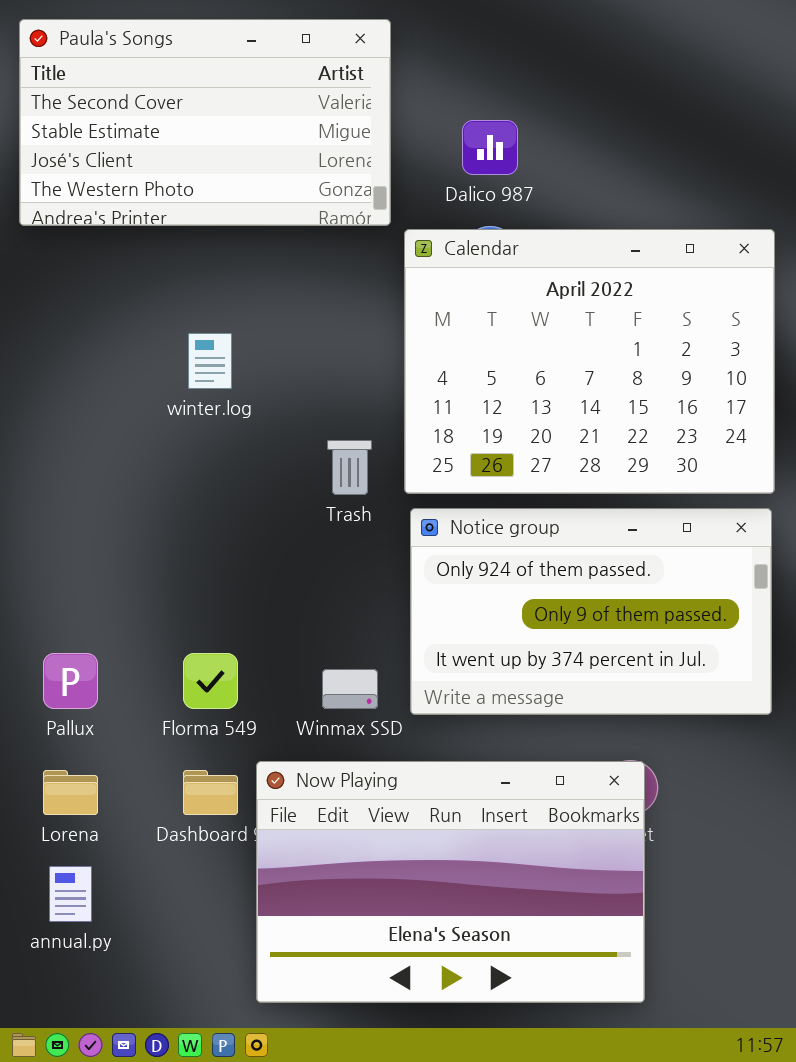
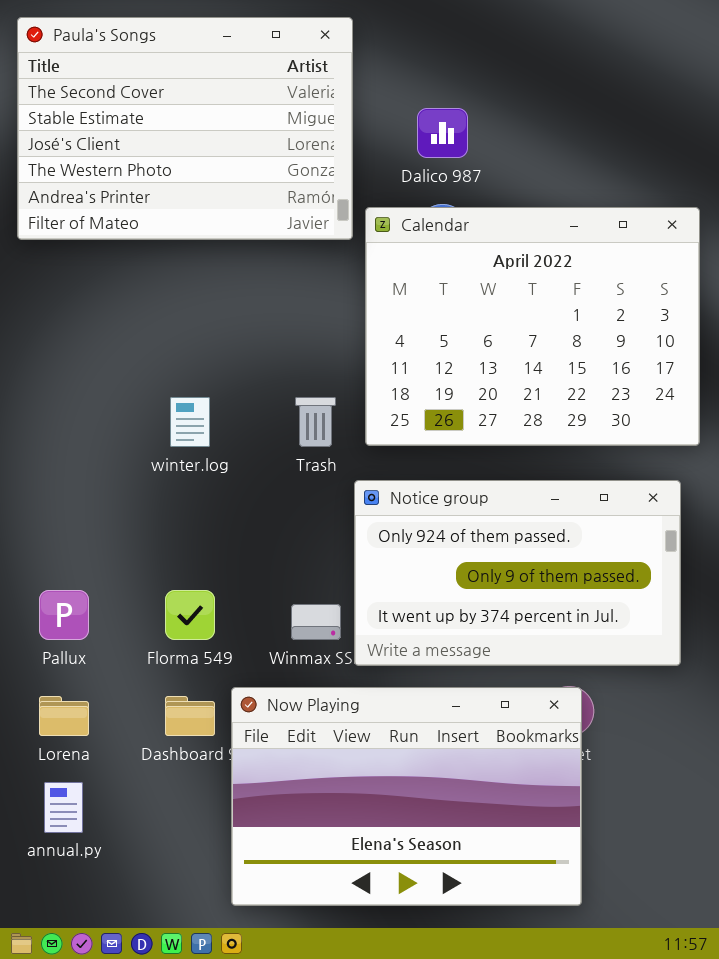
Paula's Songs: [19,19,391,226] -> [17,17,353,240], resized
winter.log: [188,333,232,389] -> [170,397,210,447], moved
Notice group: [410,508,772,715] -> [354,480,681,666], moved

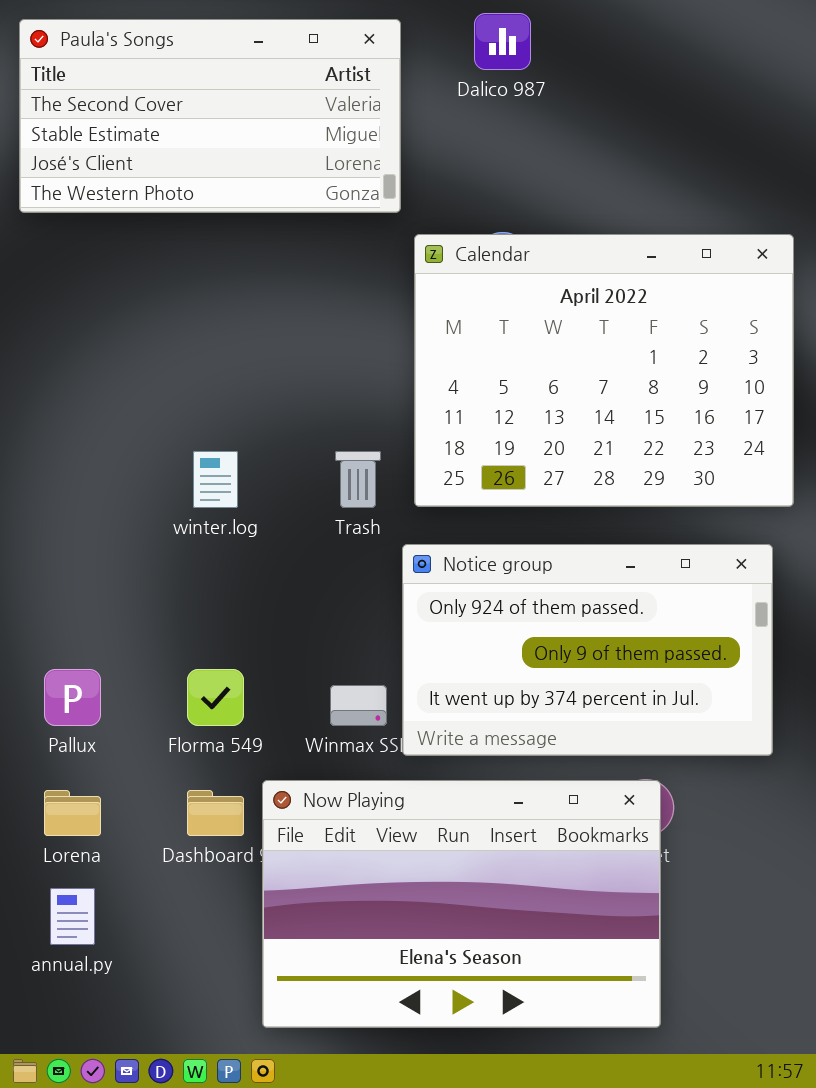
Paula's Songs: [17,17,353,240] -> [19,19,401,213], resized
Dalico 987: [417,108,468,158] -> [474,13,531,70], moved

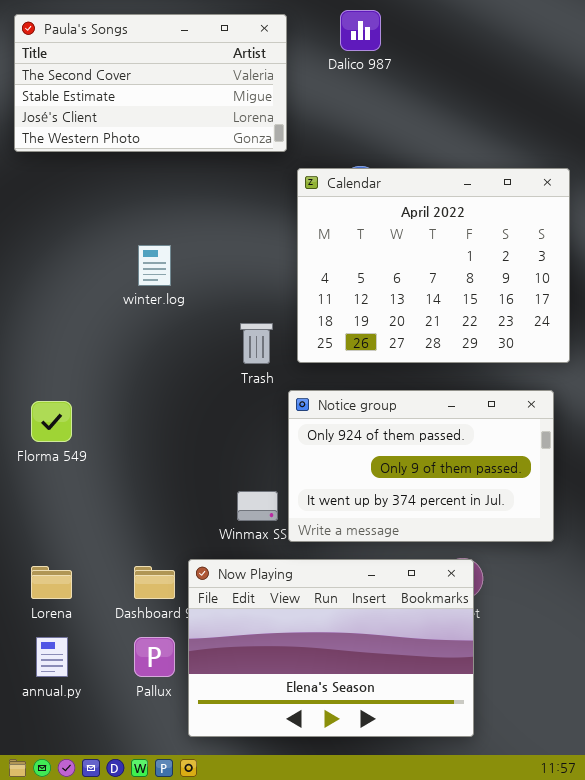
winter.log: [193,451,238,508] -> [138,245,171,286], moved
Pallux: [44,669,101,726] -> [134,637,175,677], moved
Florma 549: [187,669,244,726] -> [31,401,72,442], moved

